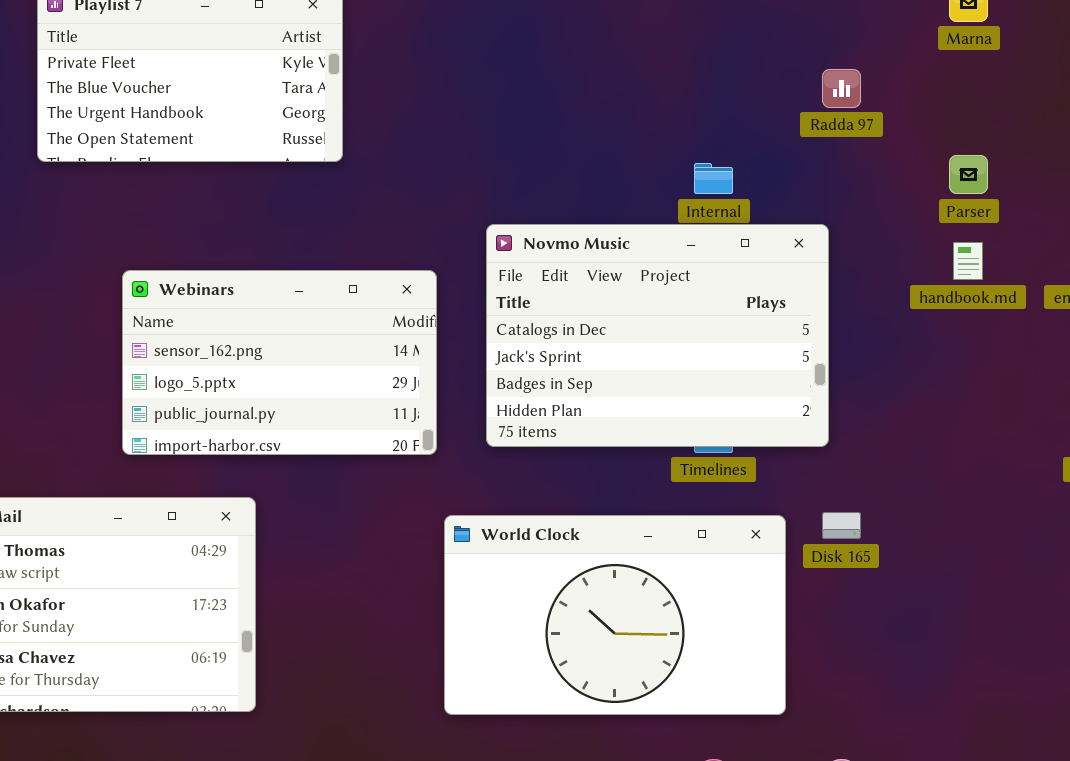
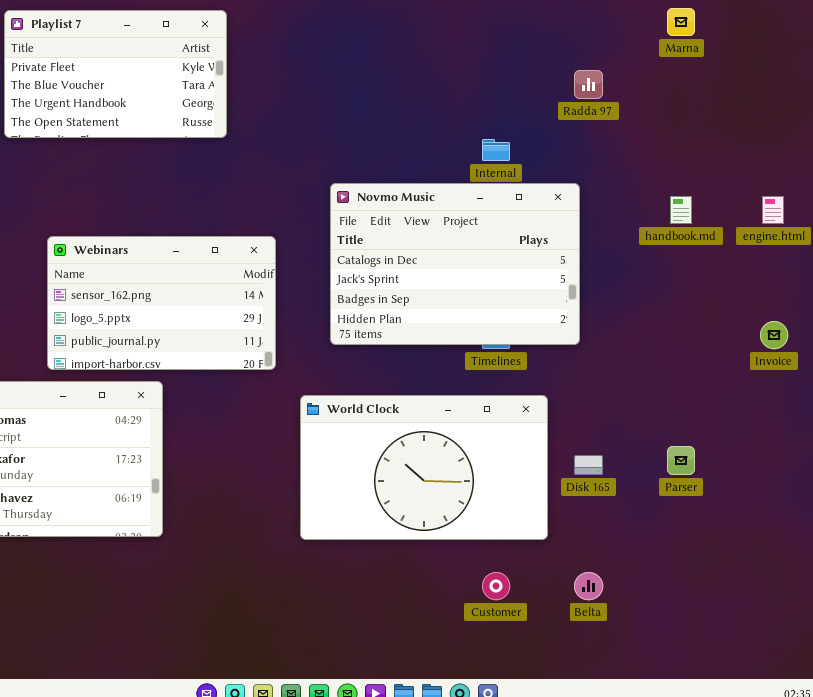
Parser: [949,155,988,194] -> [667,446,695,475], moved
Webinars: [122,270,437,455] -> [47,236,276,370], moved
Disk 165: [822,512,861,539] -> [574,455,603,475], moved

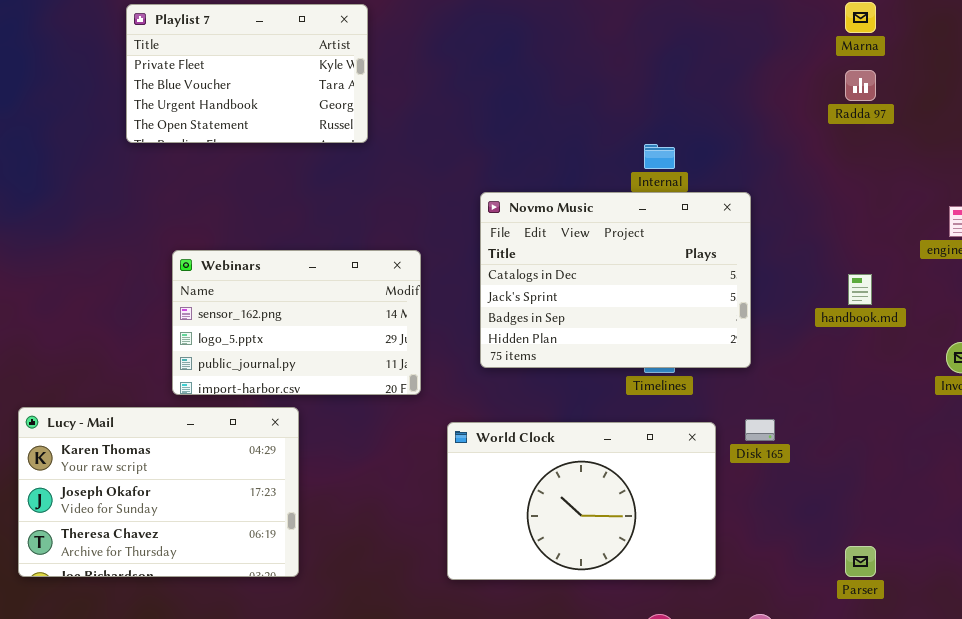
Radda 97: [574,70,603,99] -> [845,70,876,101], moved
handbook.md: [670,196,692,224] -> [848,274,872,305], moved
Parser: [667,446,695,475] -> [845,546,876,577], moved
Disk 165: [574,455,603,475] -> [745,419,775,441], moved

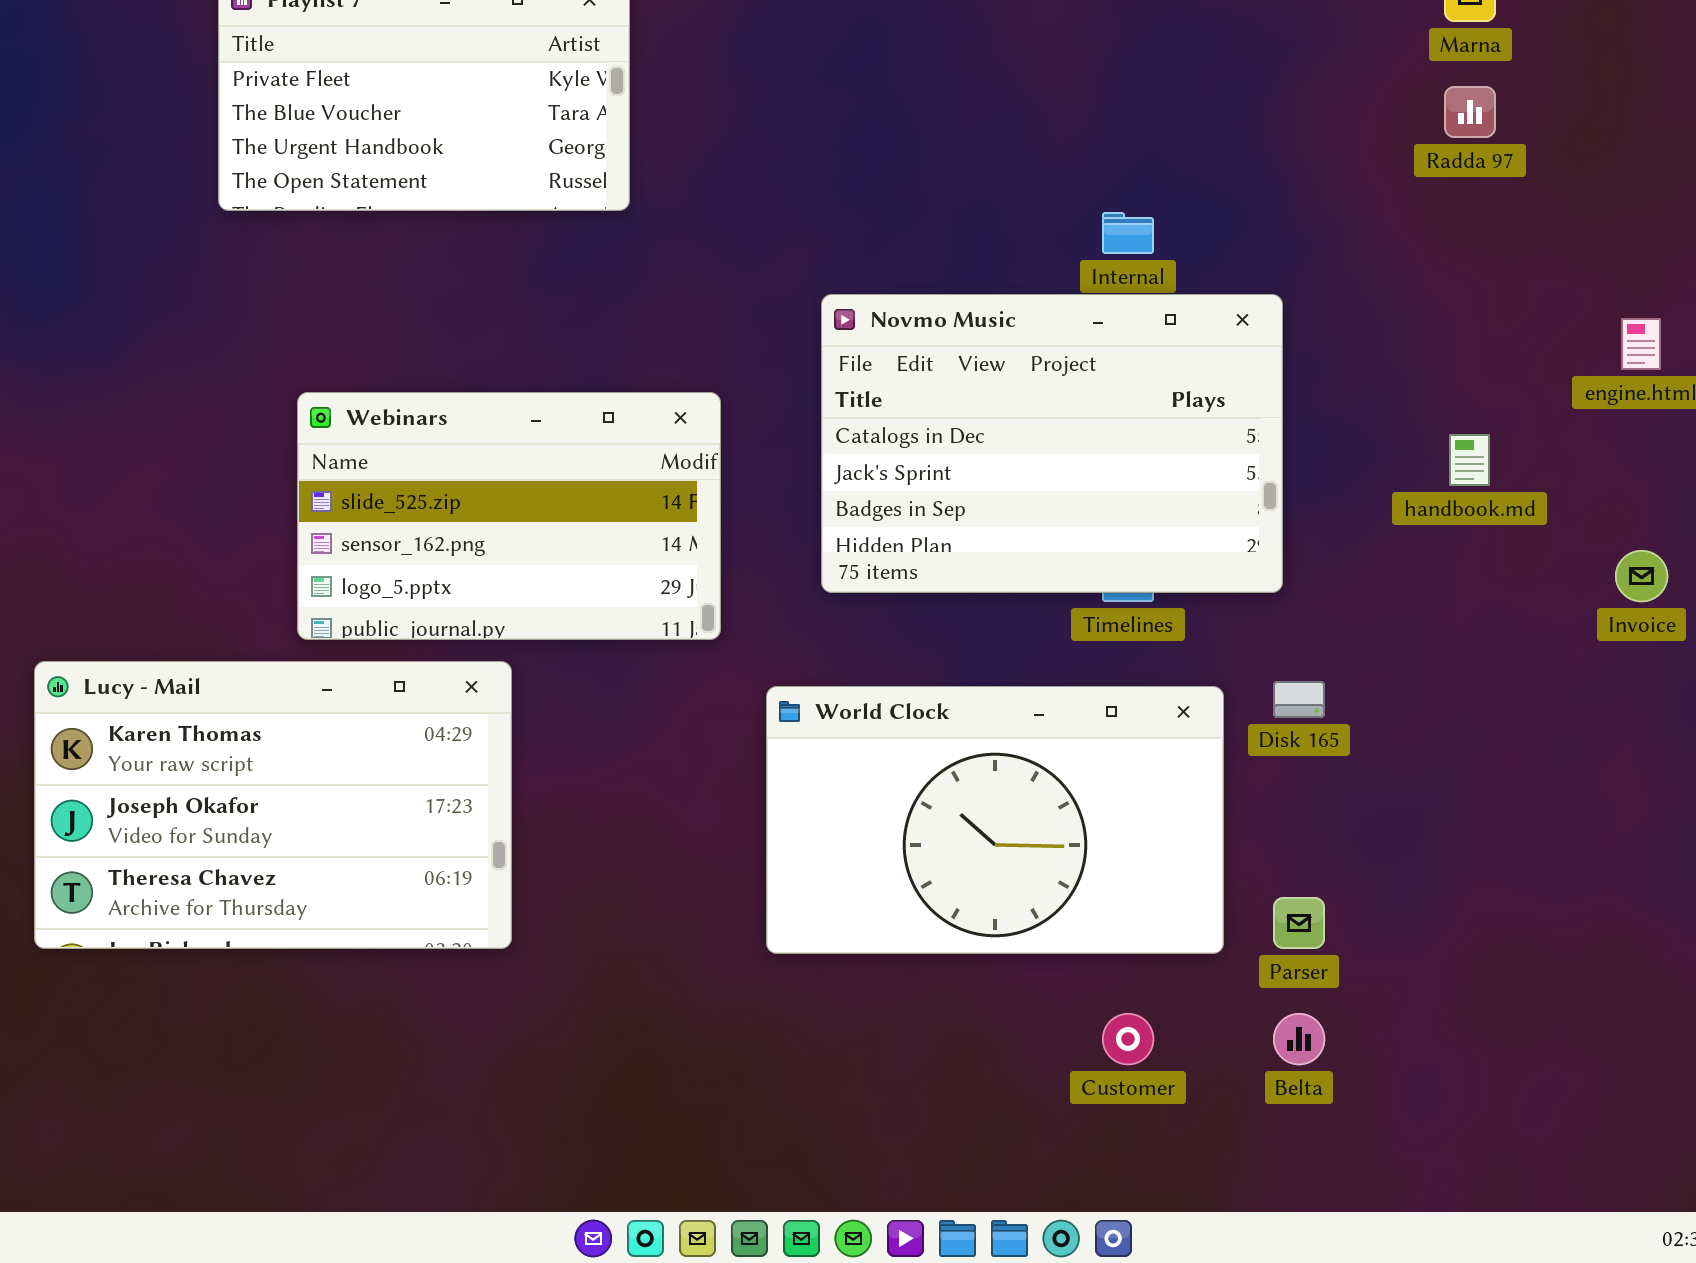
Webinars: [172,250,421,395] -> [297,392,721,640], scrolled up 1 row
Parser: [845,546,876,577] -> [1273,897,1325,949], moved

